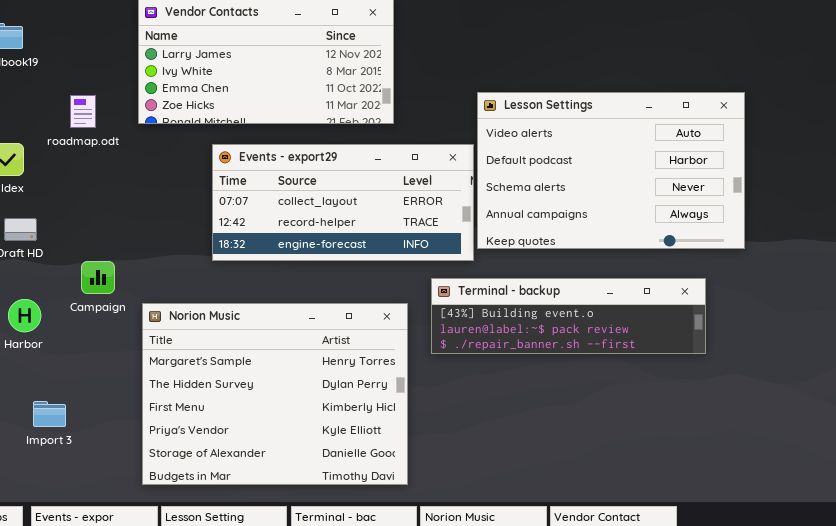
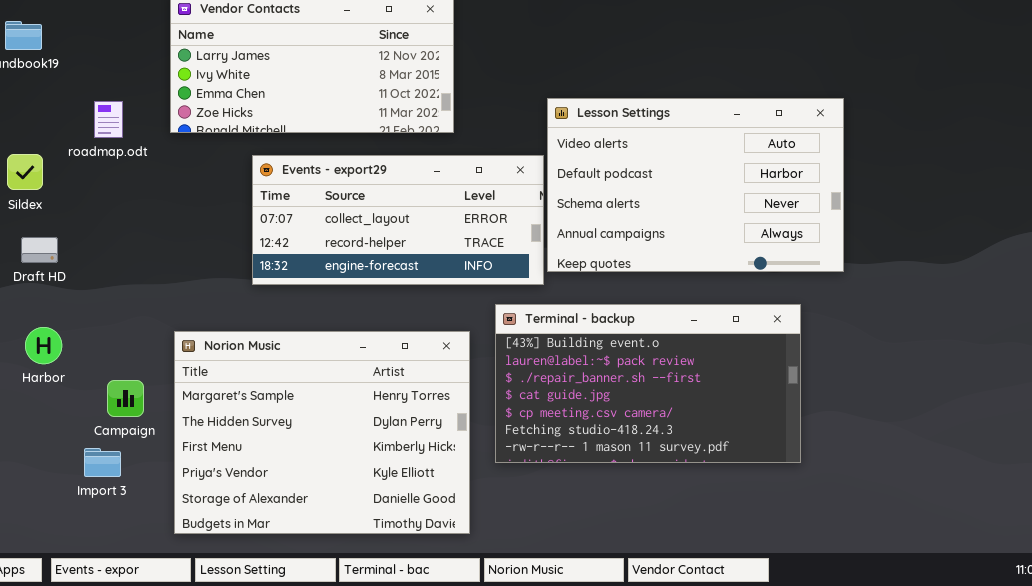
Campaign: [81,261,115,294] -> [107,380,144,417], moved
Terminal - backup: [431,278,706,354] -> [495,304,801,463], resized
Import 3: [33,401,66,427] -> [84,448,121,477], moved

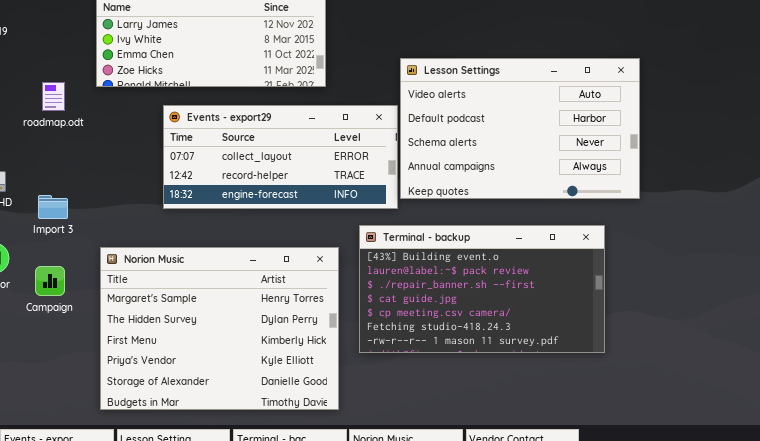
roadmap.odt: [94,101,123,138] -> [42,82,65,111], moved
Campaign: [107,380,144,417] -> [35,266,65,296], moved
Import 3: [84,448,121,477] -> [38,195,68,219], moved

